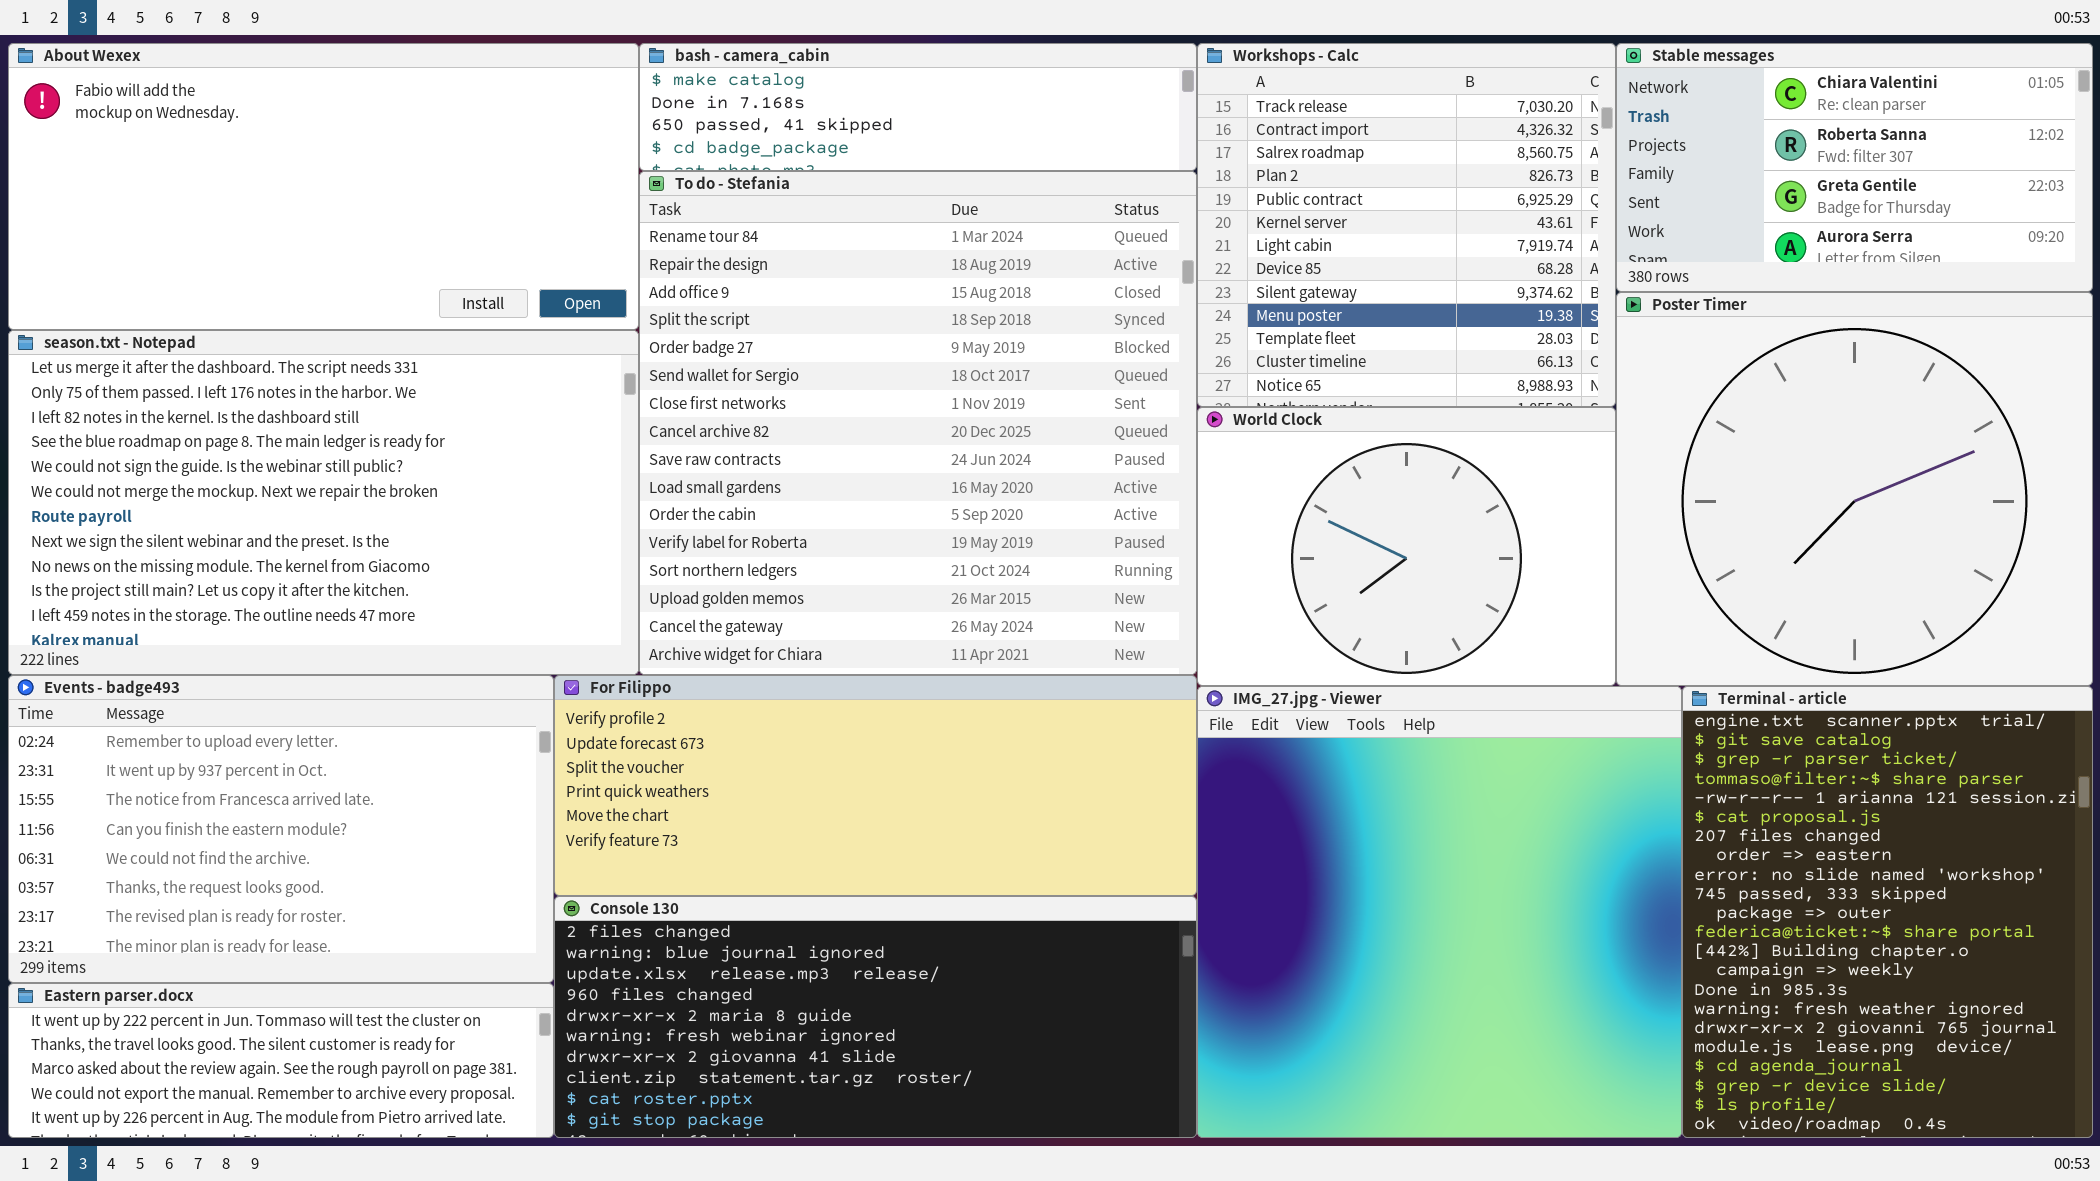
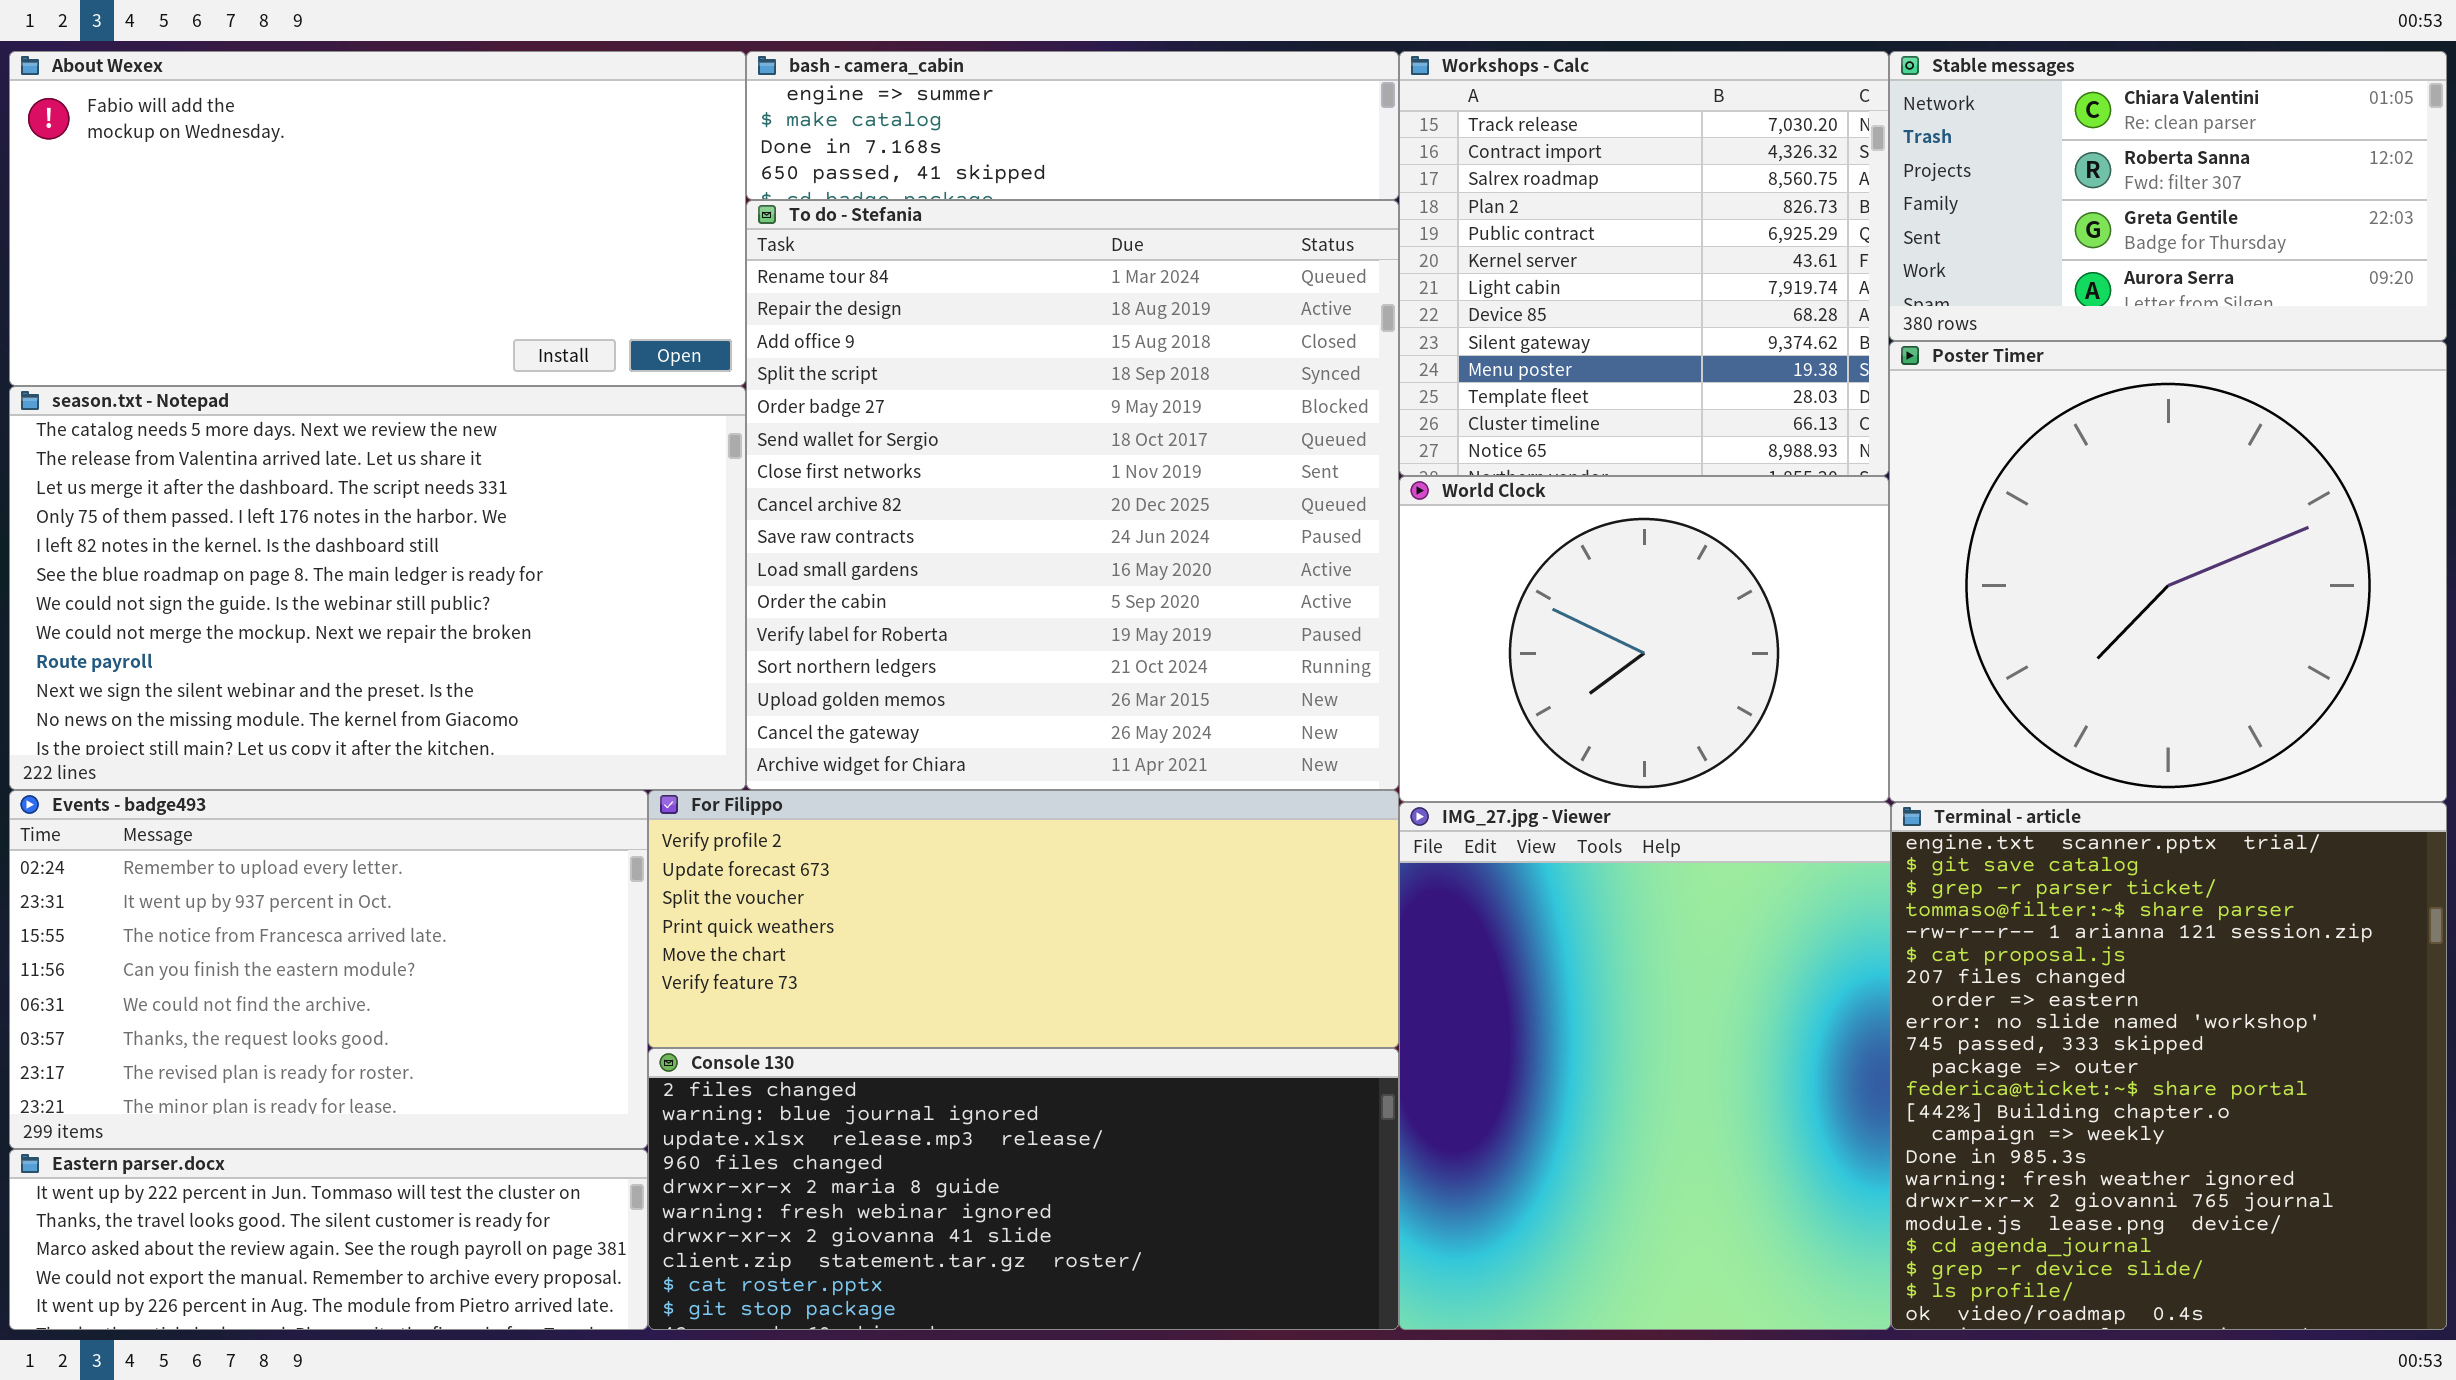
bash - camera_cabin: [639,43,1197,171] -> [746,51,1399,200], scrolled up 1 row
season.txt - Notepad: [8,330,639,675] -> [9,386,746,790], scrolled up 2 rows
IMG_27.jpg - Viewer: [1197,686,1682,1138] -> [1399,802,1891,1330], resized
Terminal - article: [1682,686,2093,1138] -> [1891,802,2447,1330], resized

